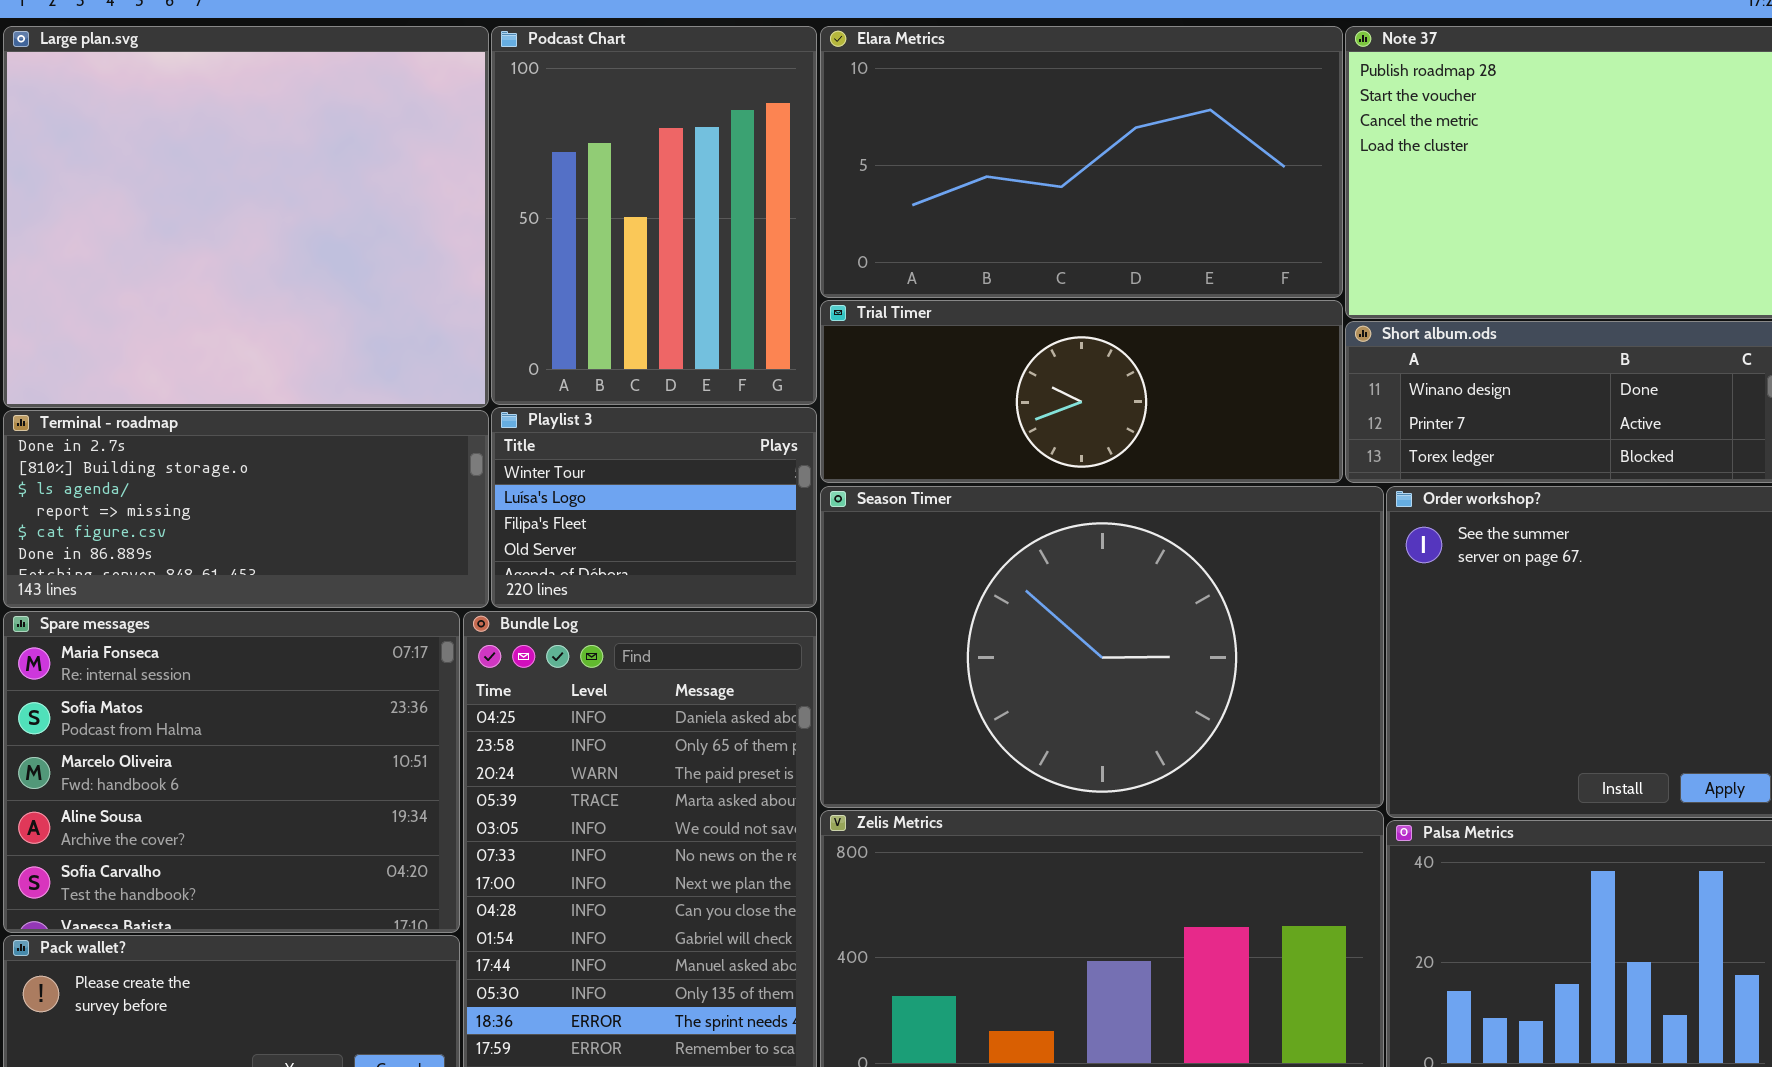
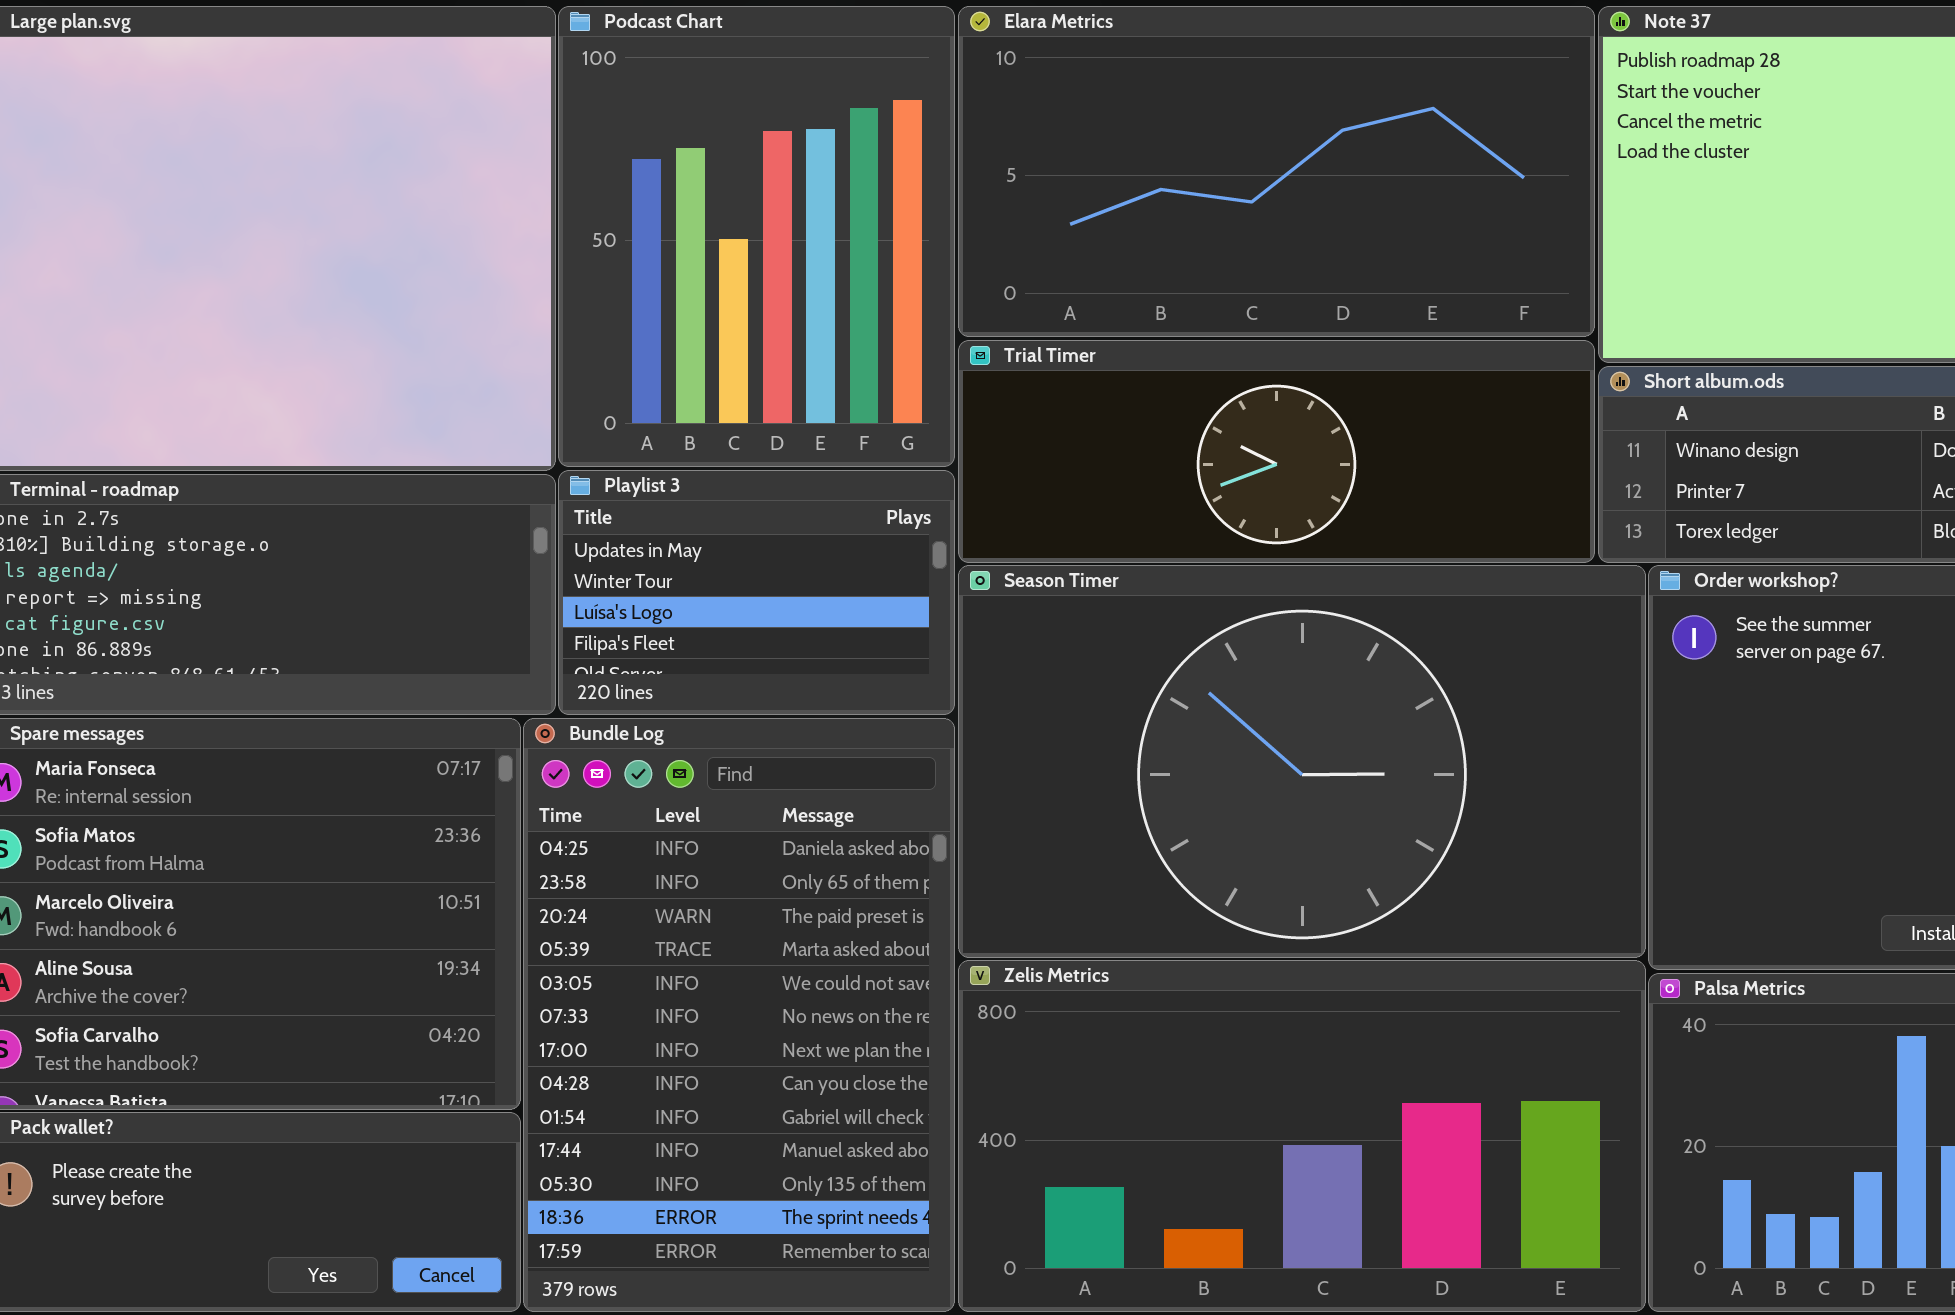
Playlist 3: [491,407,817,608] -> [558,470,955,715], scrolled up 1 row

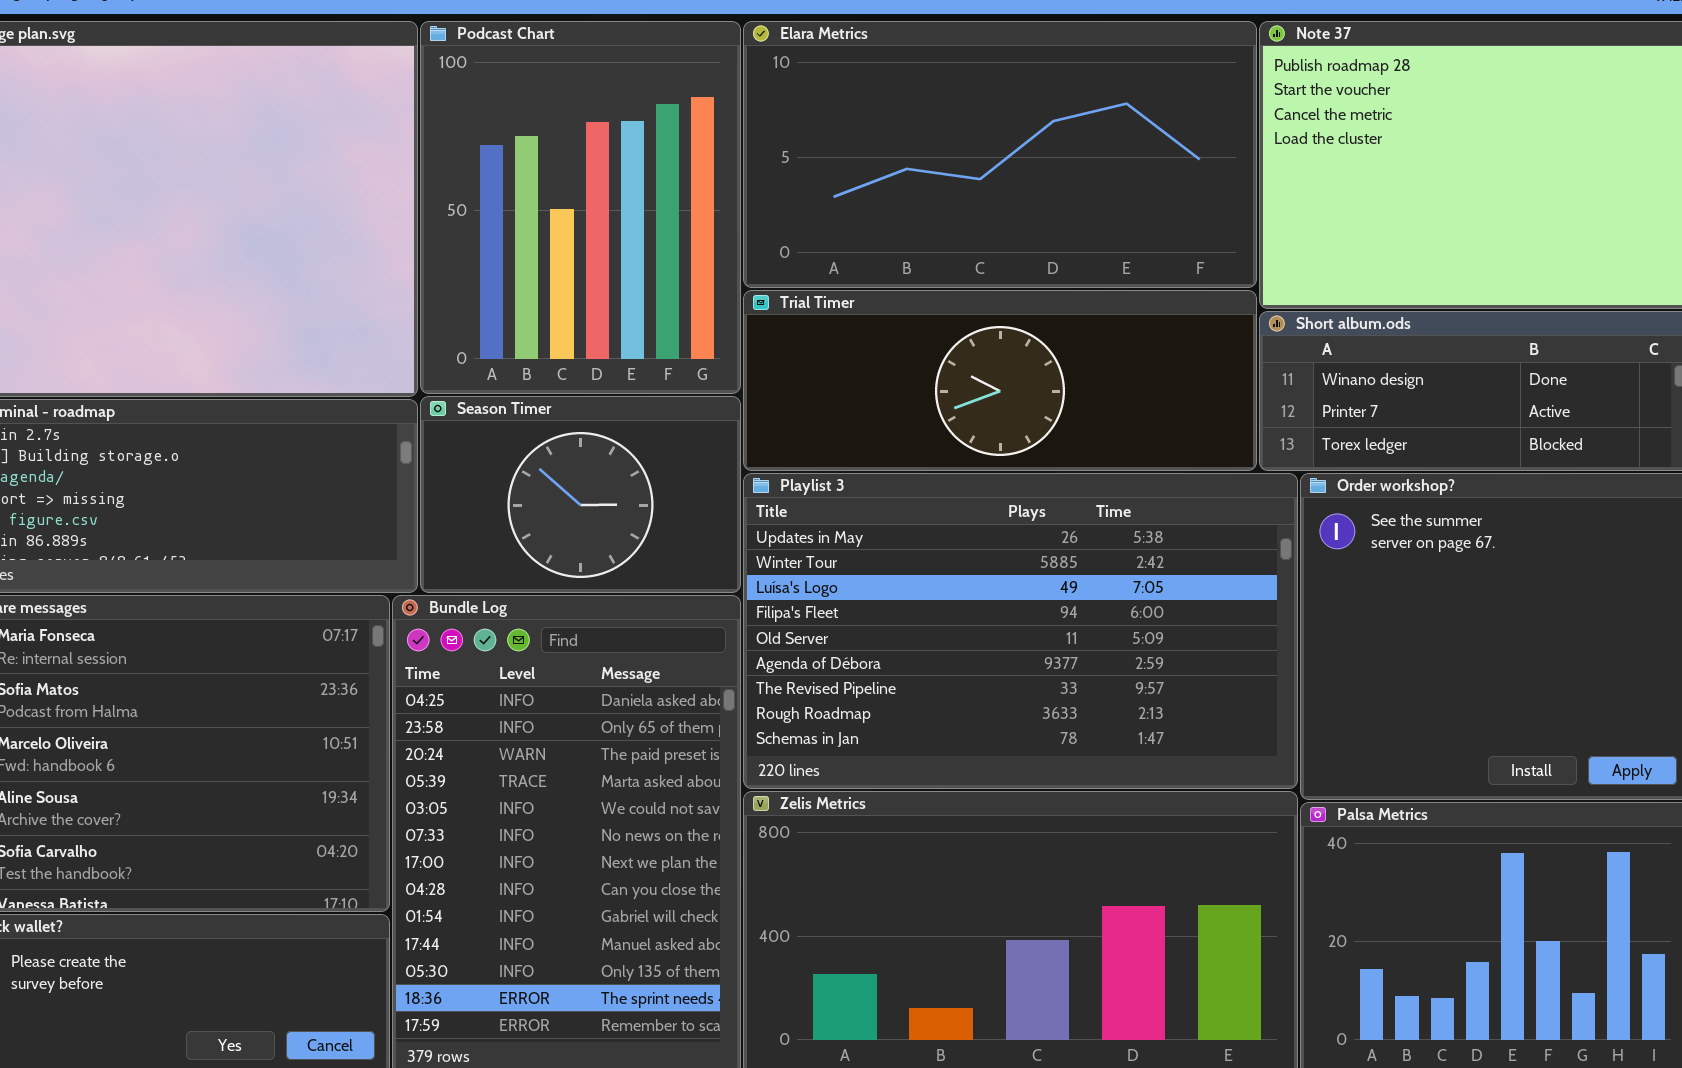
Playlist 3: [558,470,955,715] -> [743,473,1298,789], moved, resized
Season Timer: [958,565,1646,958] -> [420,396,741,593], moved, resized

